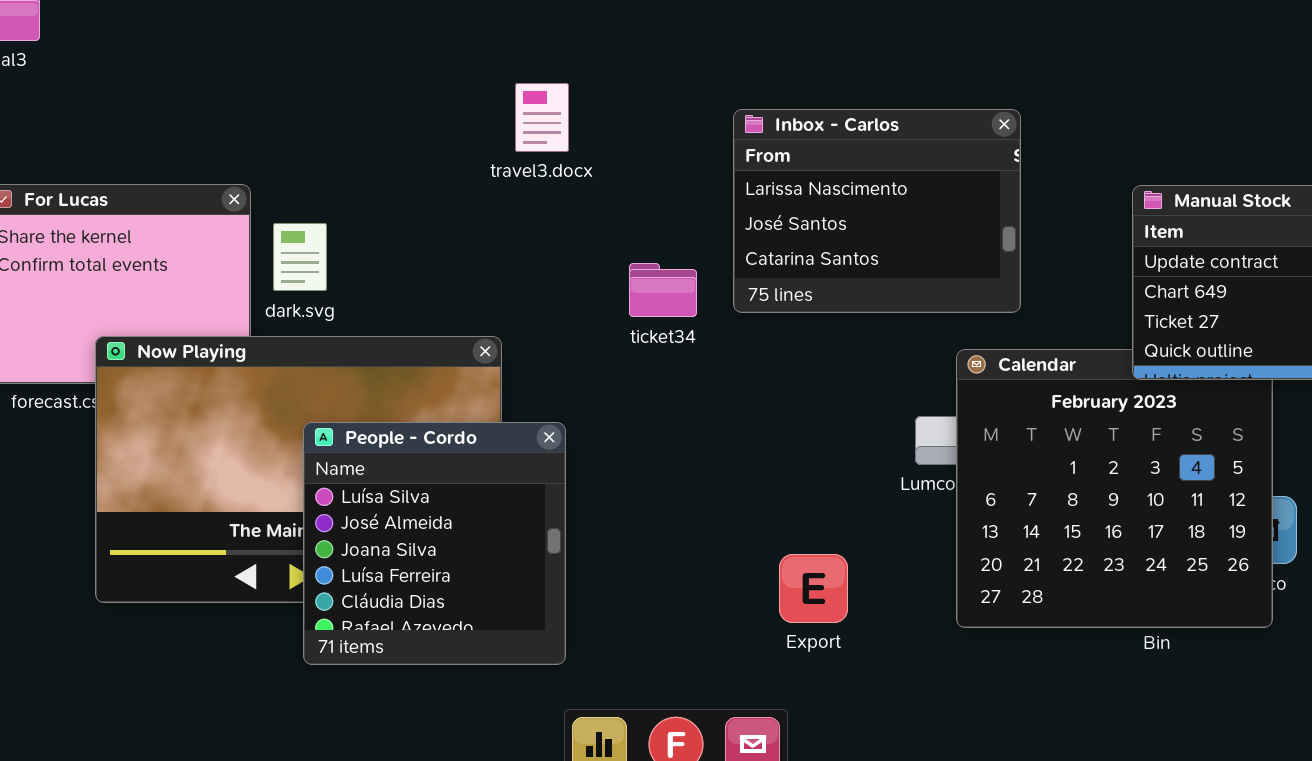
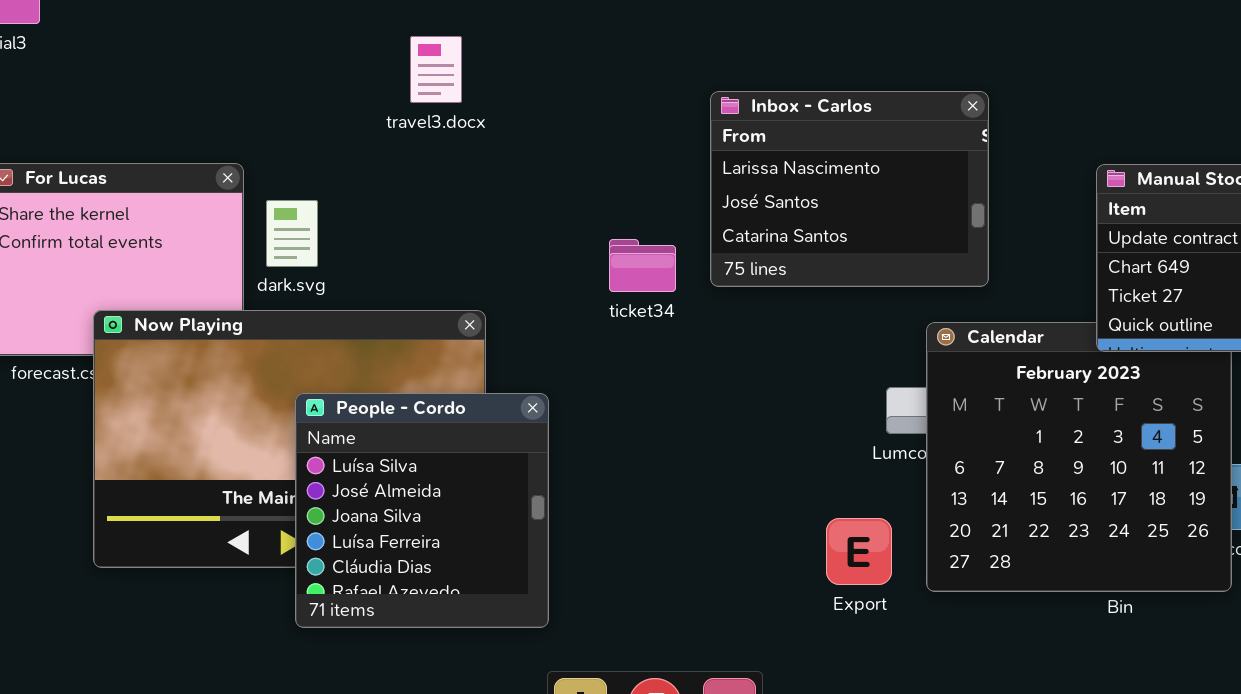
travel3.docx: [515,83,569,152] -> [410,36,462,103], moved
Export: [779,554,848,623] -> [826,518,892,585], moved

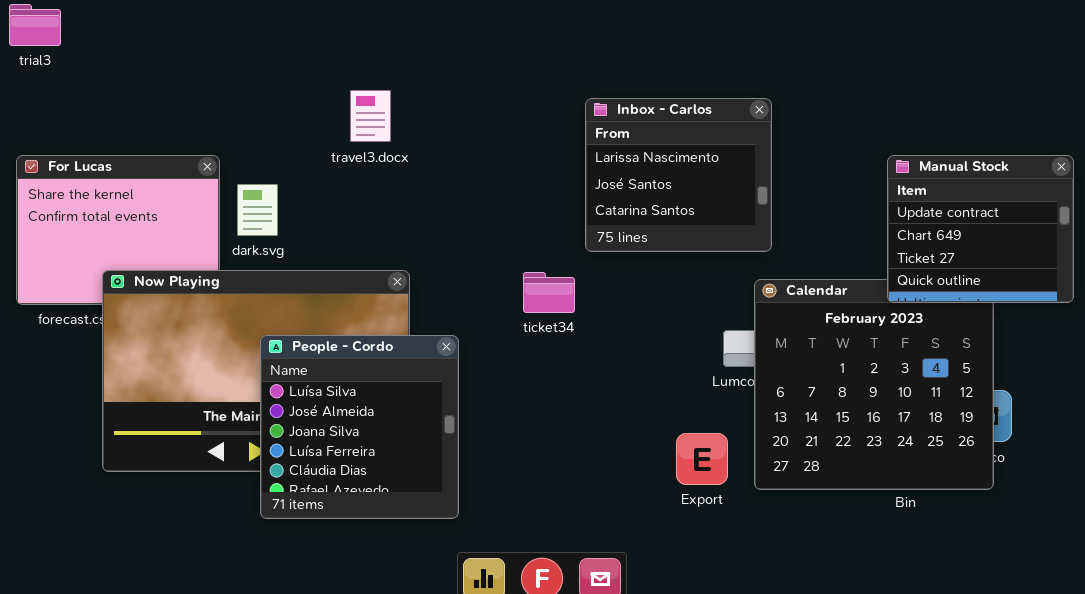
travel3.docx: [410,36,462,103] -> [350,90,391,142], moved
Inbox - Carlos: [710,91,989,287] -> [585,98,772,252], resized
ticket34: [609,239,676,292] -> [523,272,575,313], moved

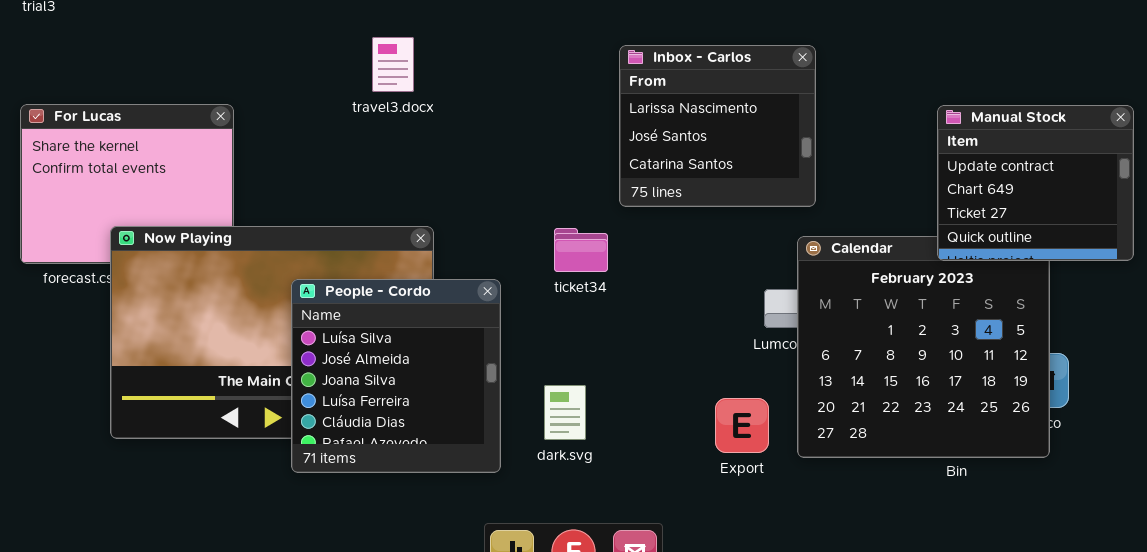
dark.svg: [237,184,278,236] -> [544,385,586,440], moved
People - Cordo: [260,335,459,519] -> [291,279,501,473], moved

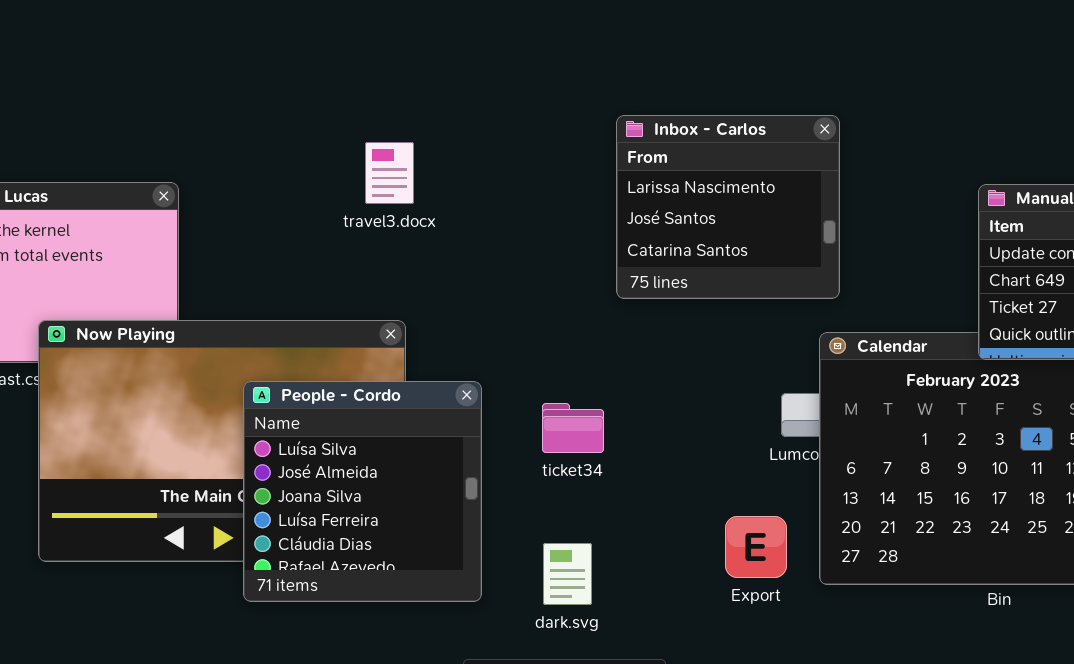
travel3.docx: [372,37,414,92] -> [365,142,414,204], moved
ticket34: [554,228,608,272] -> [542,403,604,453], moved
dark.svg: [544,385,586,440] -> [543,543,592,605], moved

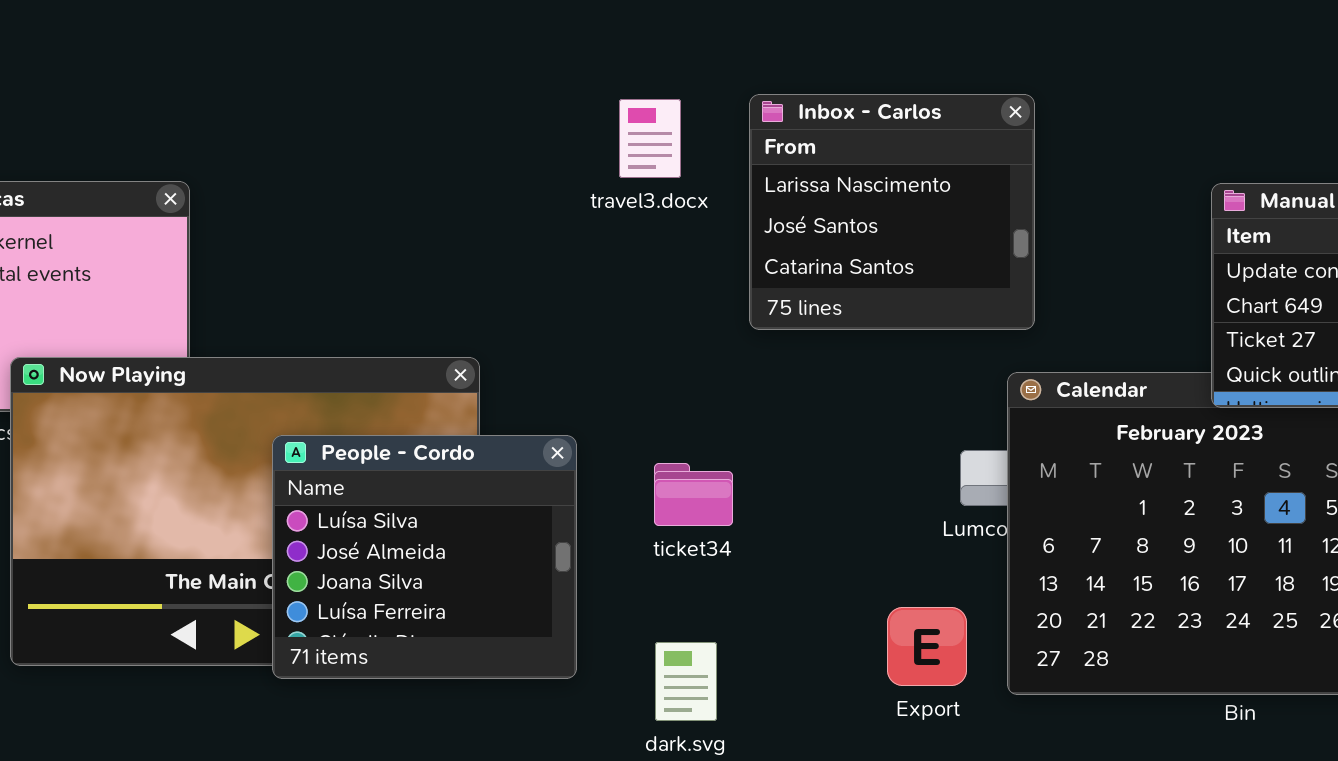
travel3.docx: [365,142,414,204] -> [619,99,681,178], moved
People - Cordo: [243,381,482,602] -> [272,435,577,679], resized

